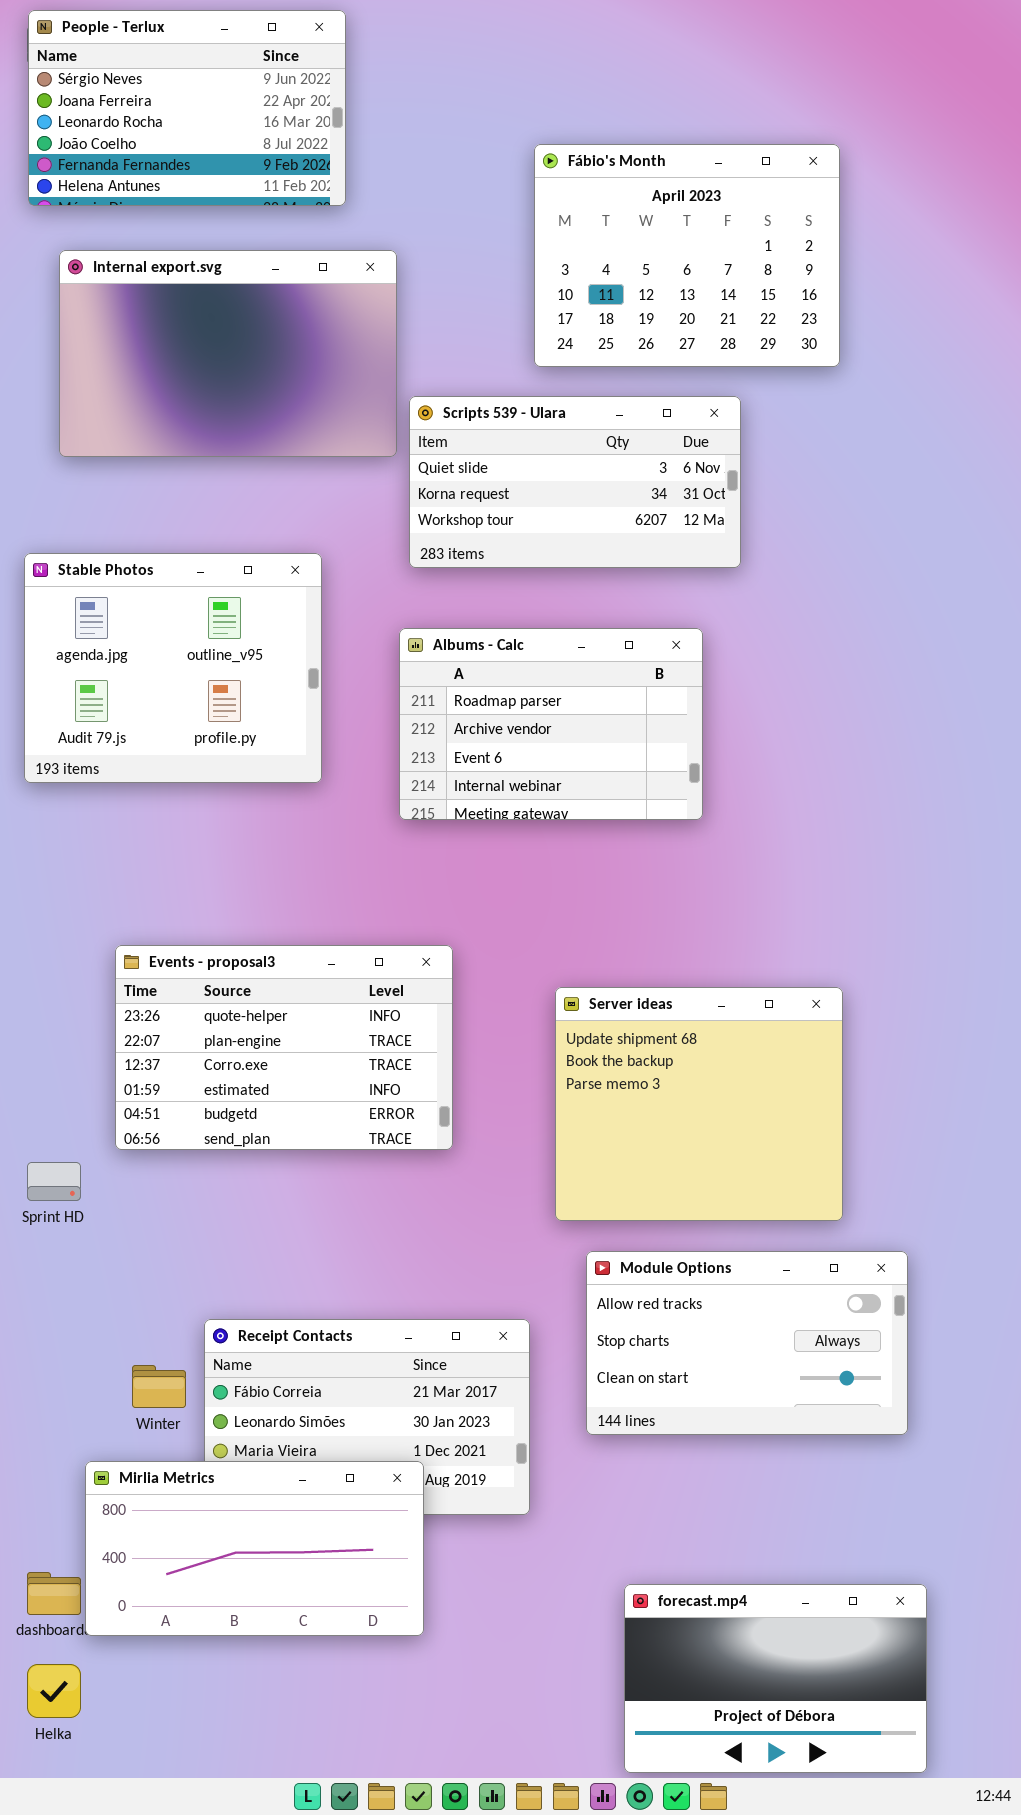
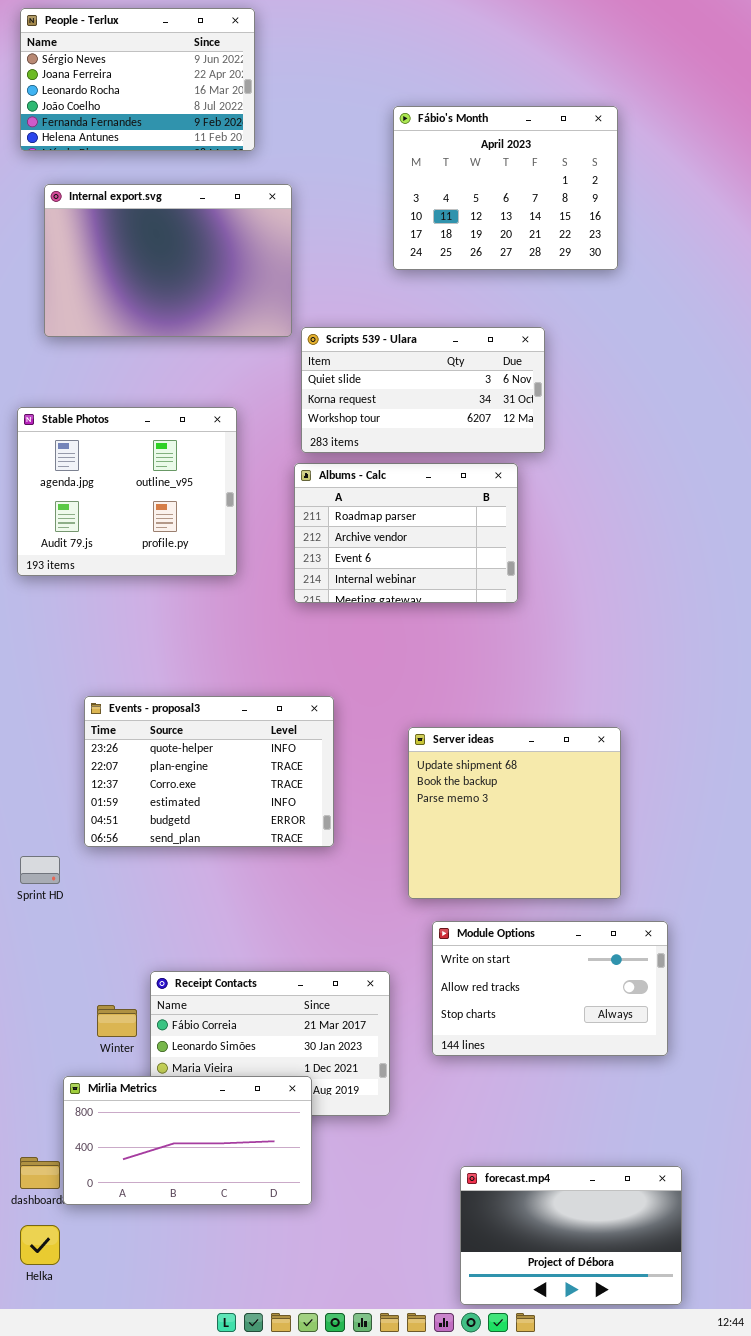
Scripts 539 - Ulara: [409,396,741,568] -> [301,327,545,453], moved
Module Options: [586,1251,908,1435] -> [432,921,668,1056], scrolled up 1 row

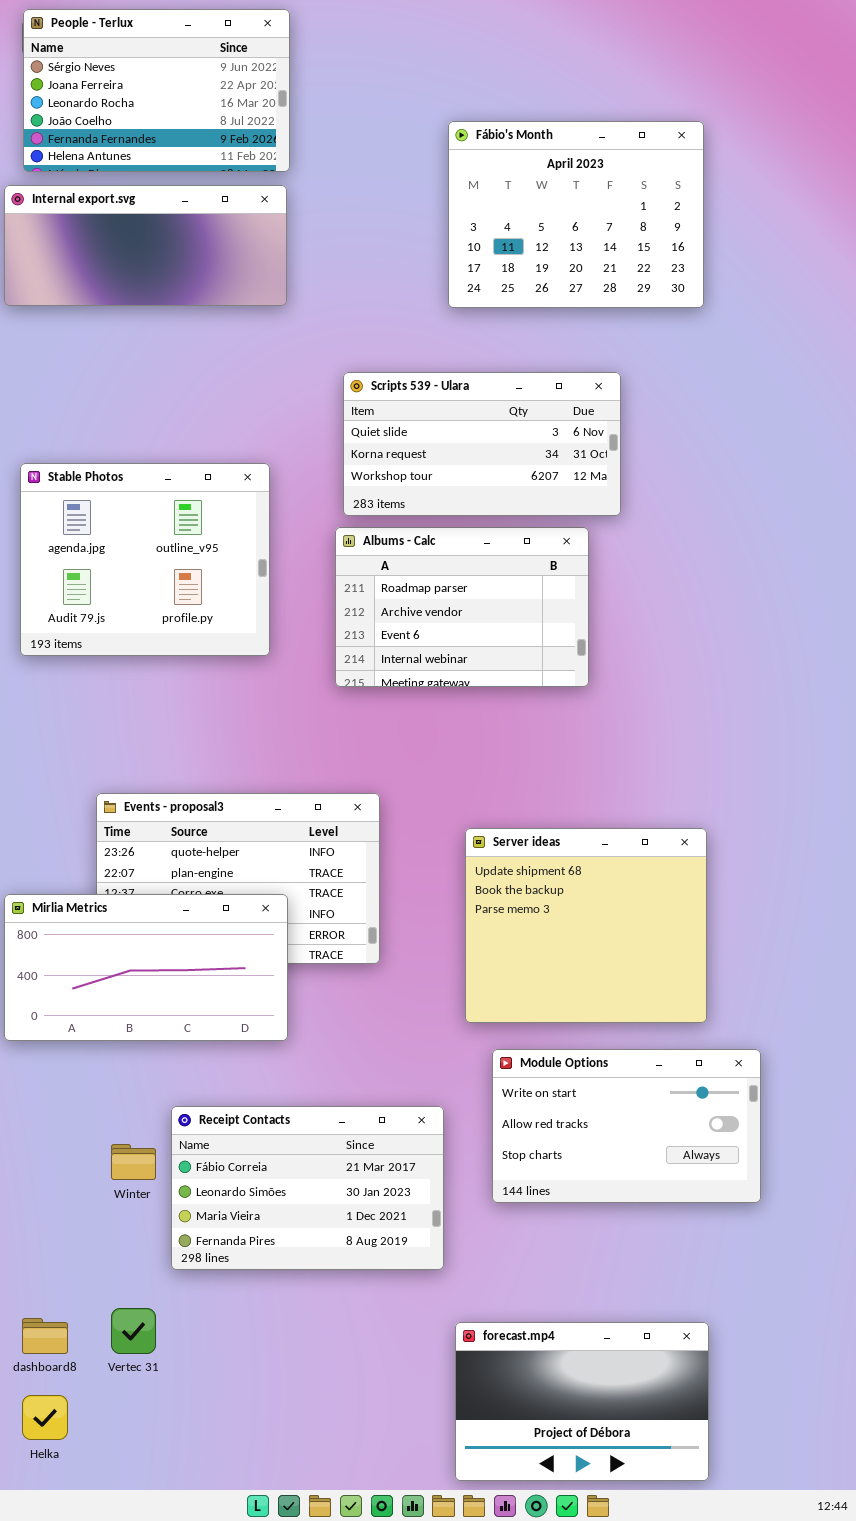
Internal export.svg: [44,184,292,337] -> [4,185,287,306], moved, resized
Mirlia Metrics: [63,1076,312,1205] -> [4,894,288,1041], moved
forecast.mp4: [460,1166,682,1305] -> [455,1322,709,1481], moved

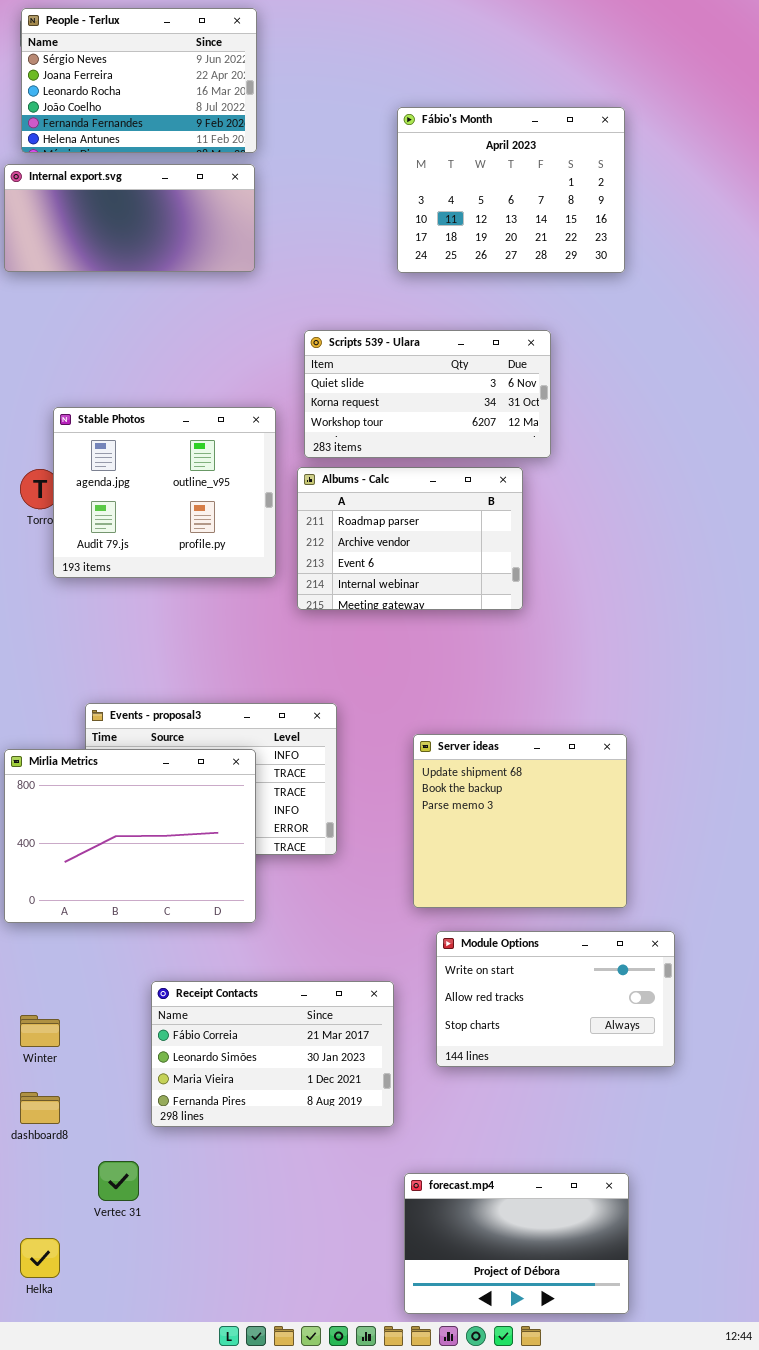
Stable Photos: [20,463,270,656] -> [53,407,276,578], moved
Mirlia Metrics: [4,894,288,1041] -> [4,749,256,923], resized
Winter: [111,1144,156,1180] -> [20,1015,60,1047], moved
dashboard8: [22,1318,68,1354] -> [20,1092,60,1124], moved

